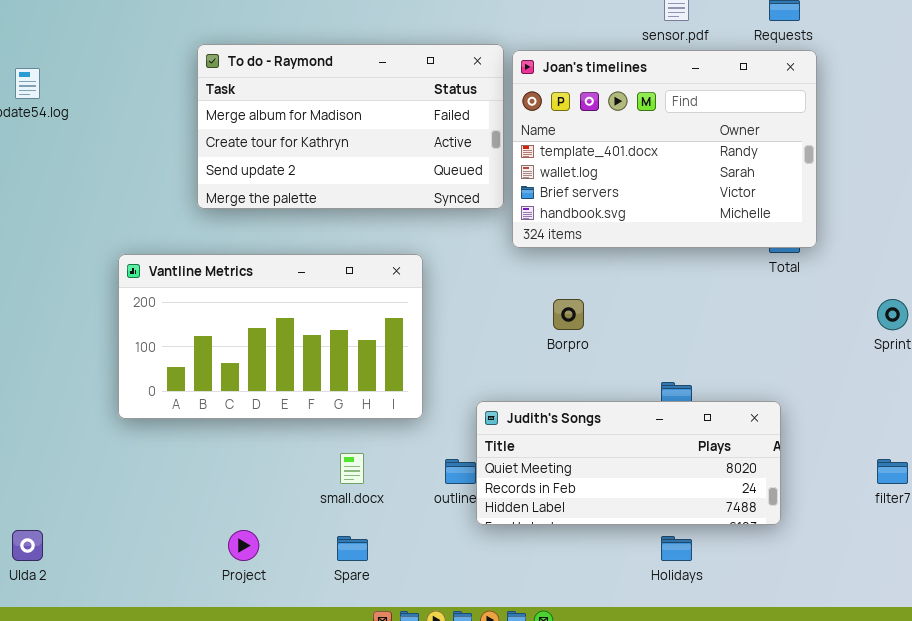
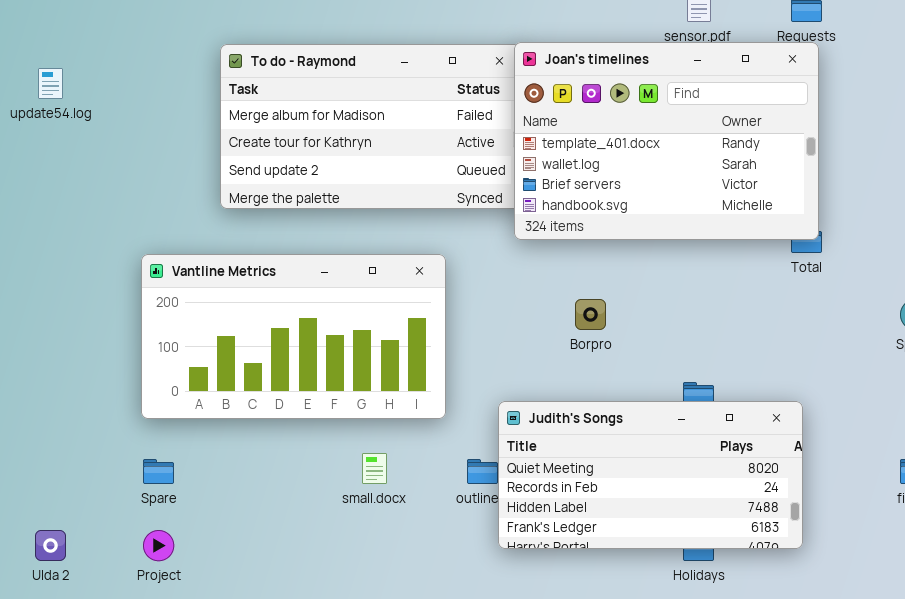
Joan's timelines: [512,50,817,248] -> [514,42,819,240], moved
Judith's Songs: [476,401,781,525] -> [498,401,803,549], resized
Project: [228,530,259,561] -> [143,530,174,561], moved
Spare: [337,536,368,561] -> [143,459,174,484], moved

